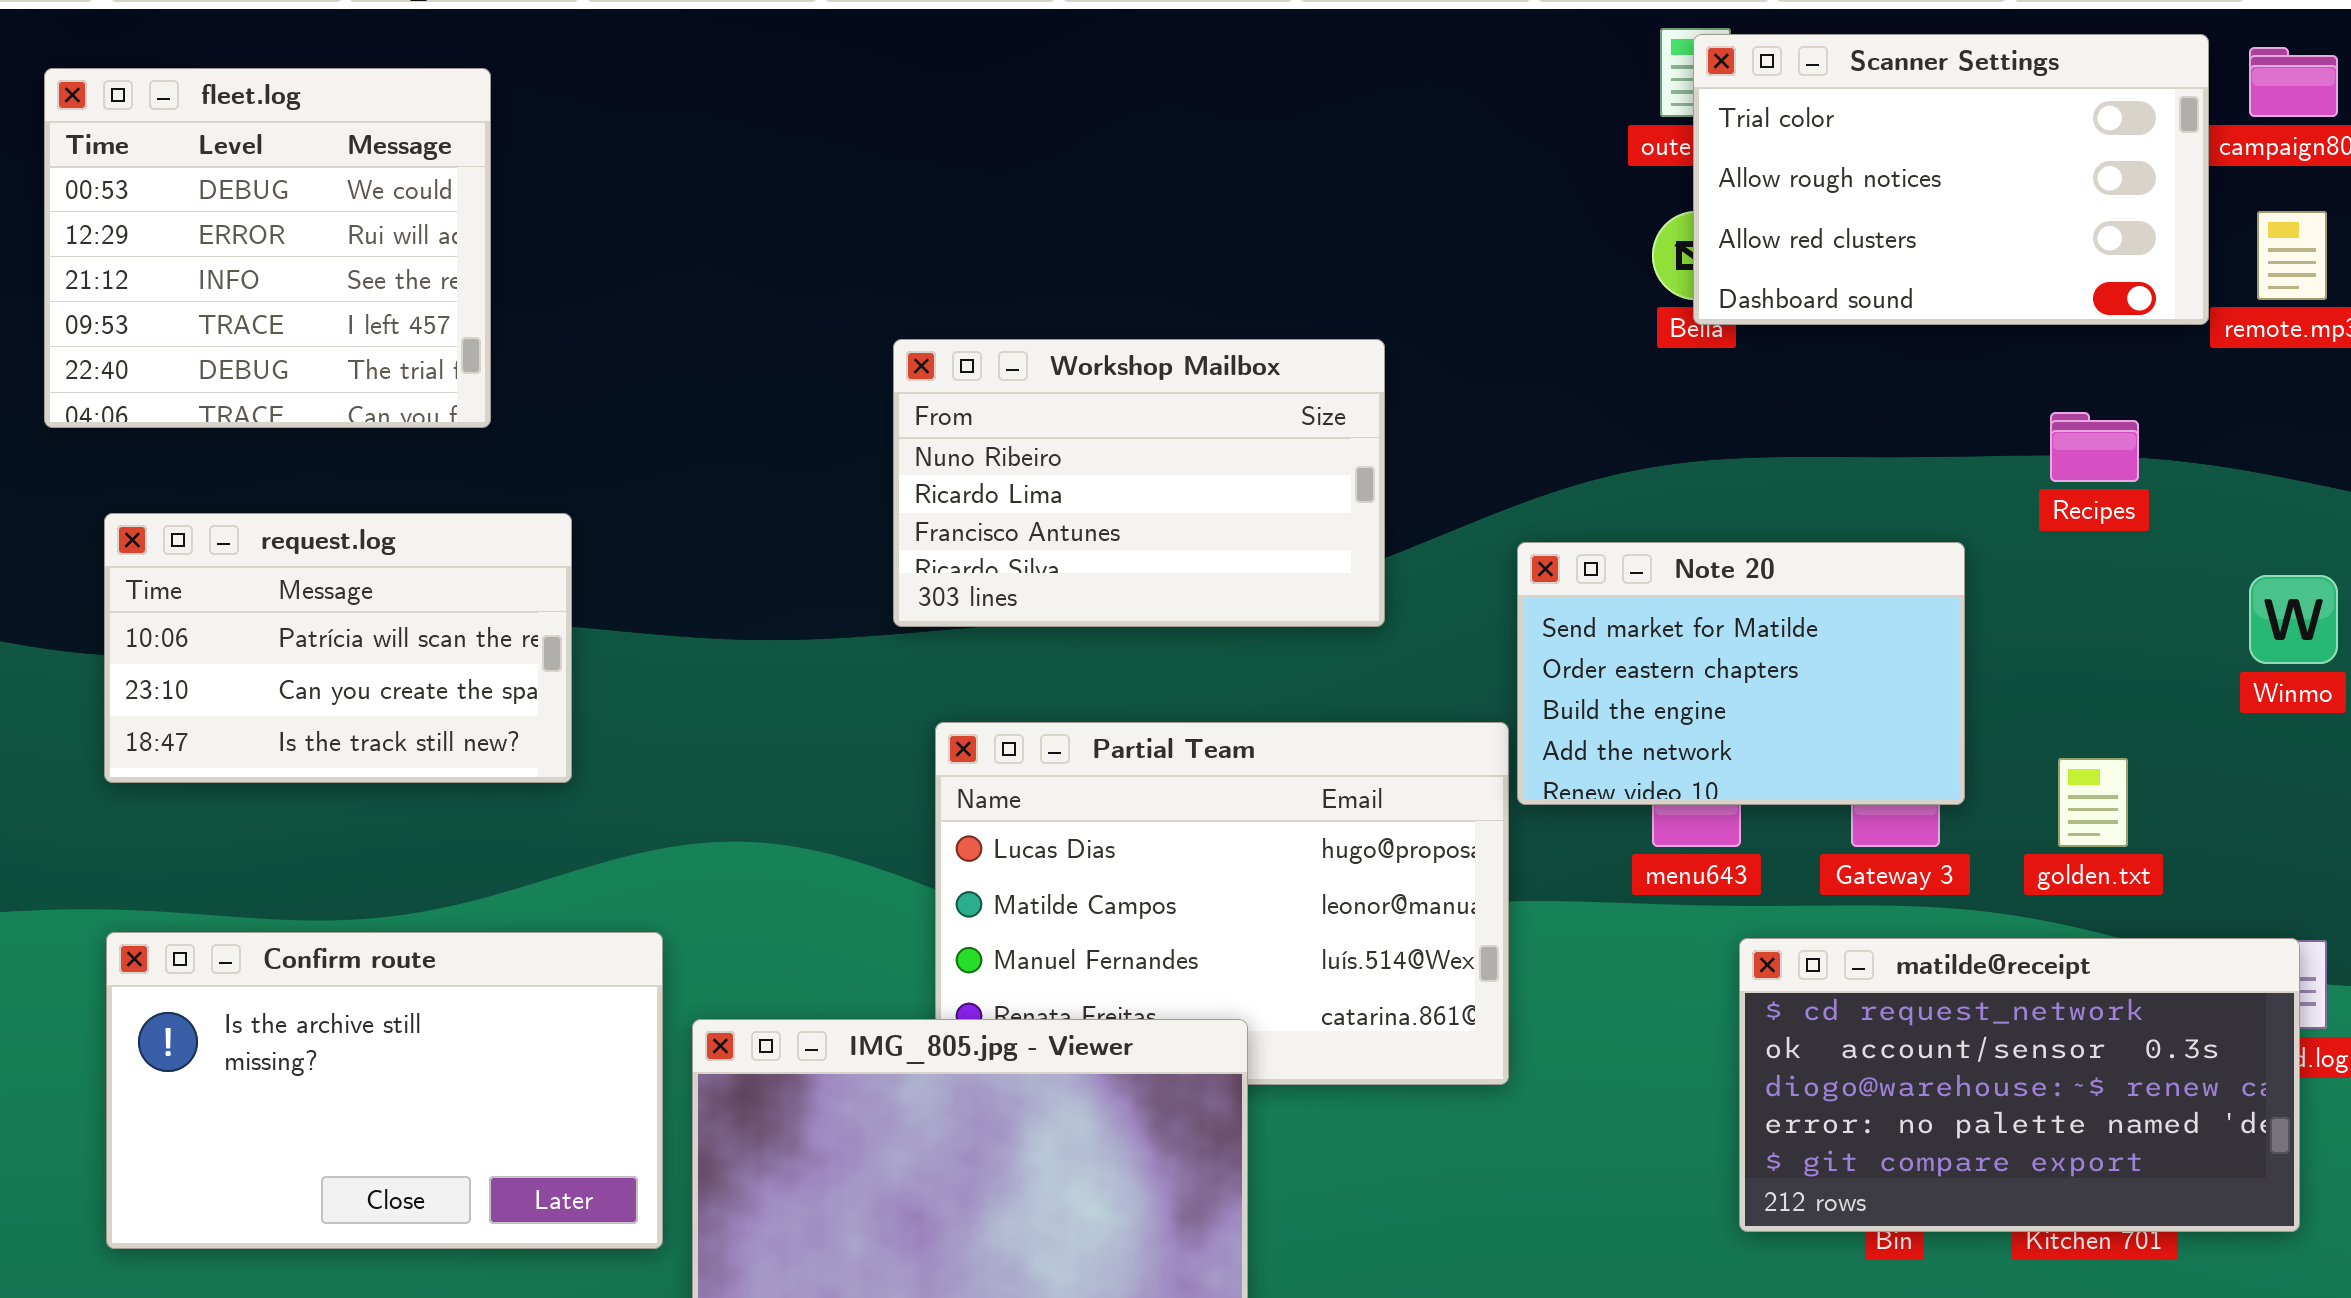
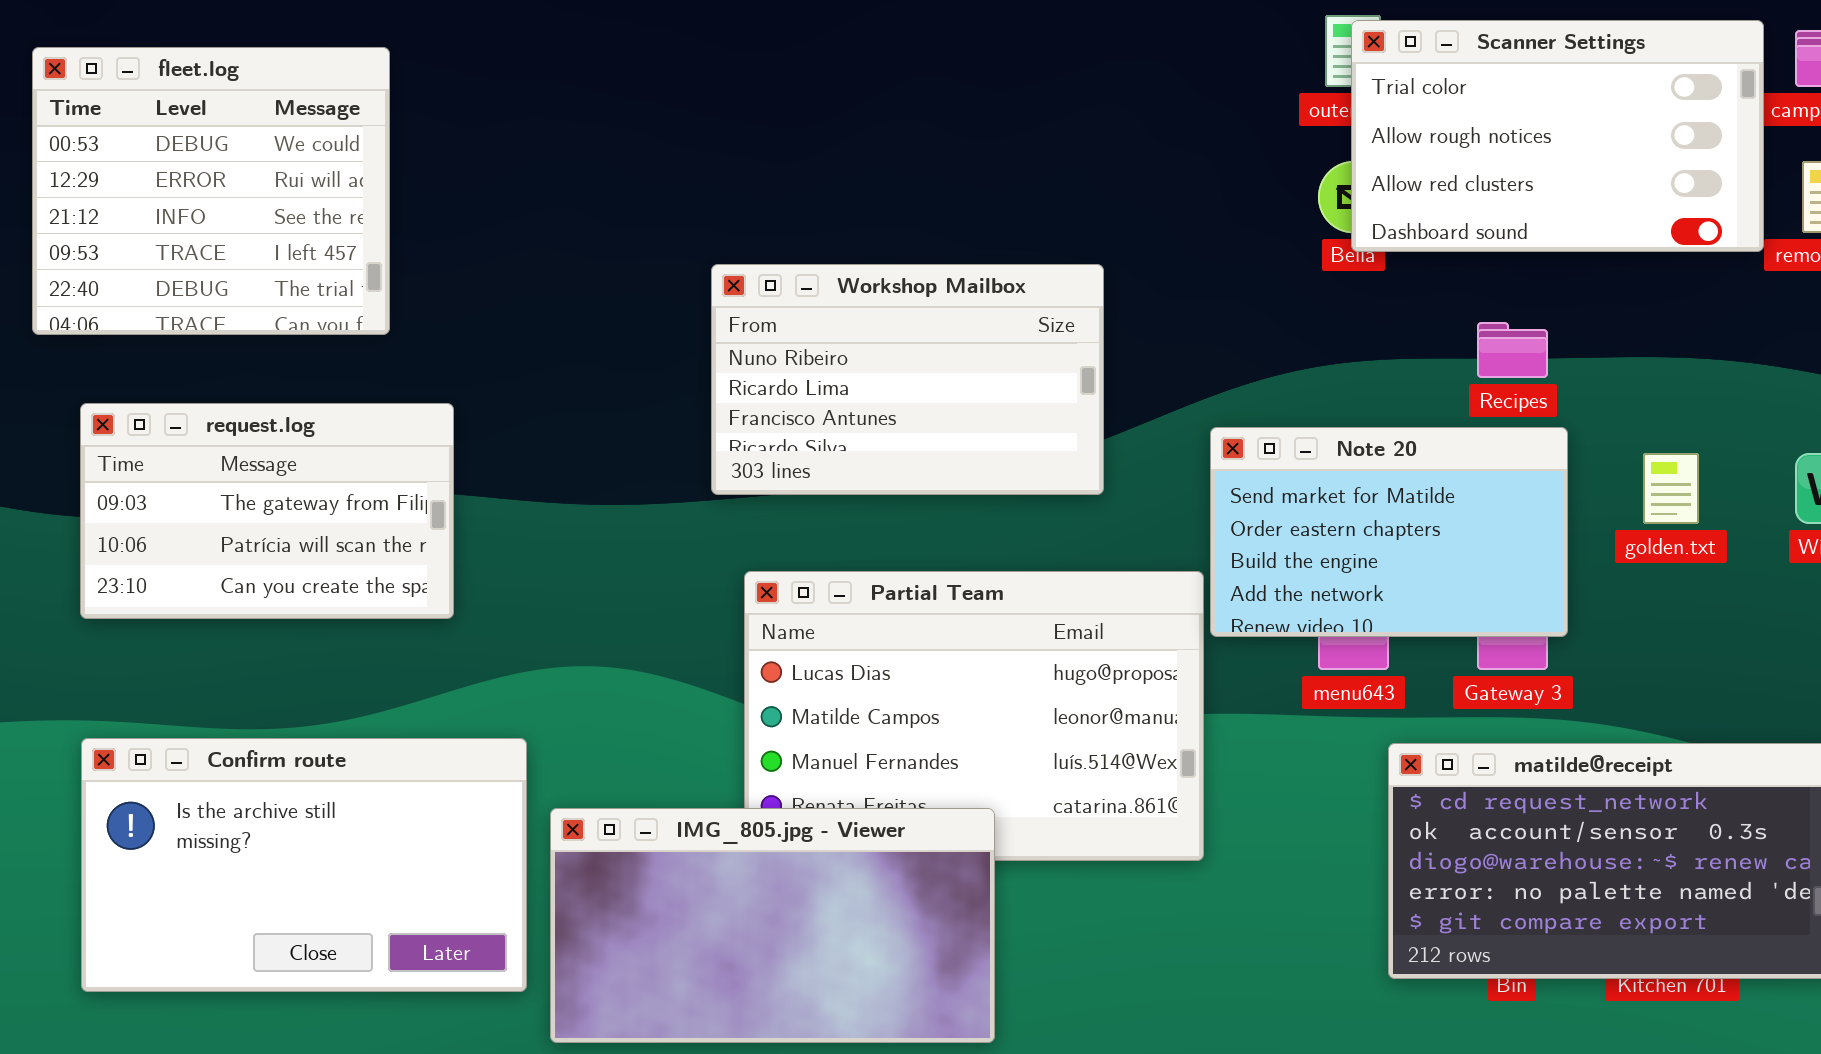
Recipes: [2050,412,2139,482] -> [1477,322,1548,378], moved
request.log: [104,513,572,783] -> [80,403,454,619], scrolled up 1 row
golden.txt: [2058,758,2128,847] -> [1643,453,1699,524], moved

